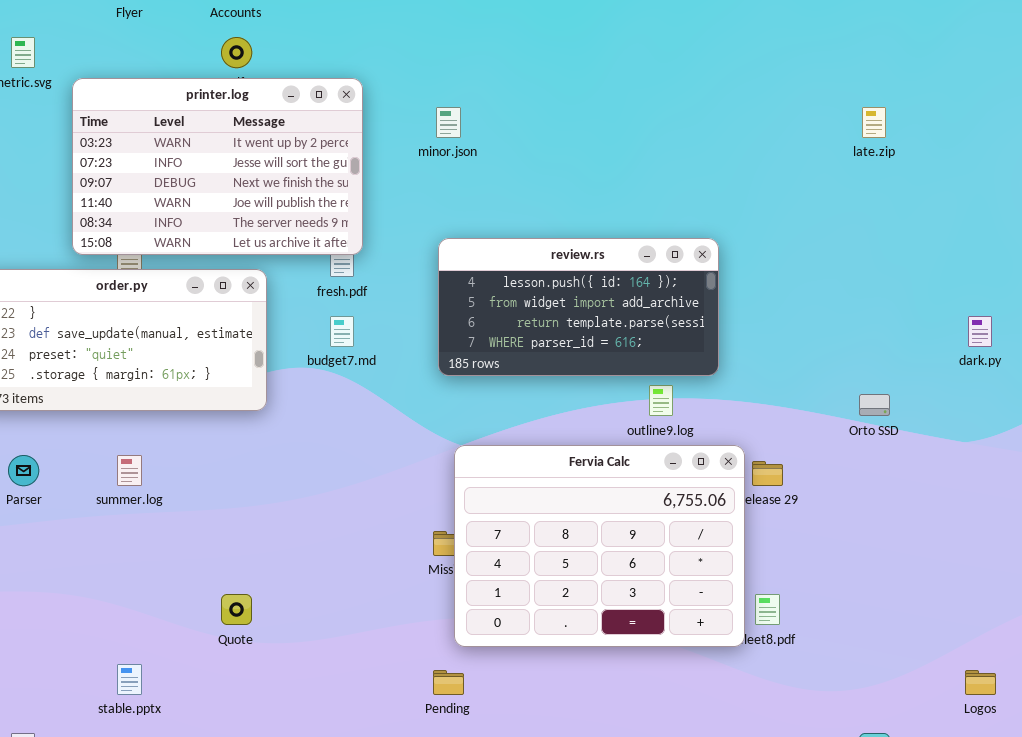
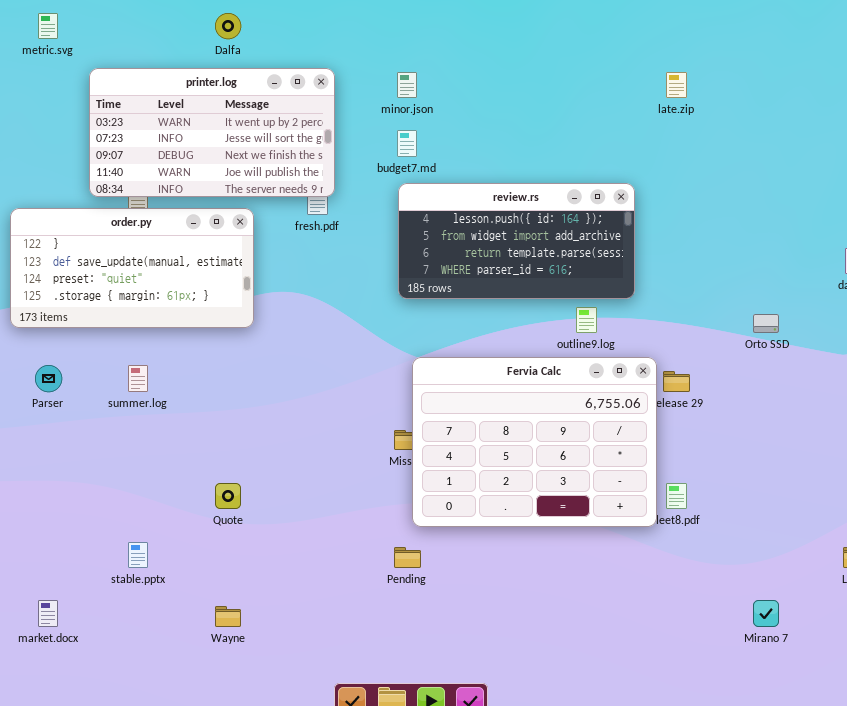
printer.log: [72,78,363,255] -> [89,68,335,197], resized
late.zip: [862,107,886,138] -> [666,72,687,98], moved
budget7.md: [330,316,354,347] -> [397,130,417,157], moved

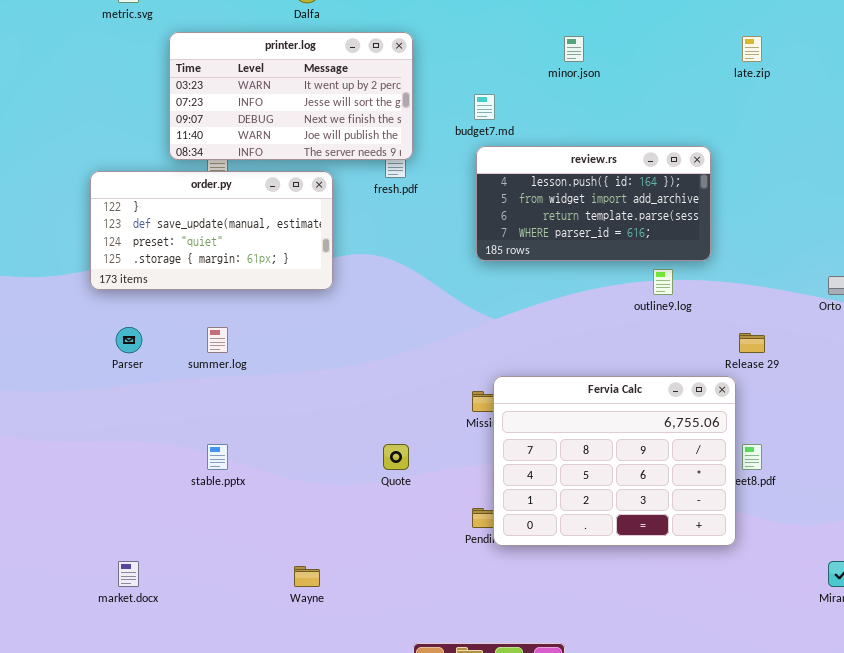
minor.json: [397,72,417,98] -> [564,36,584,62], moved
Fervia Calc: [412,357,657,527] -> [493,376,736,546], moved
Quote: [215,483,241,509] -> [383,444,409,470], moved
stable.pptx: [128,542,148,568] -> [207,444,228,470], moved

